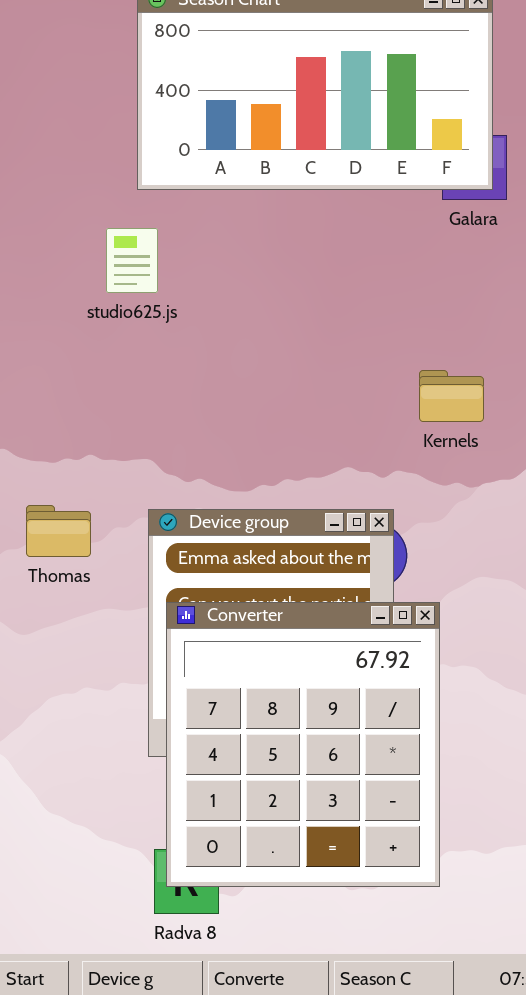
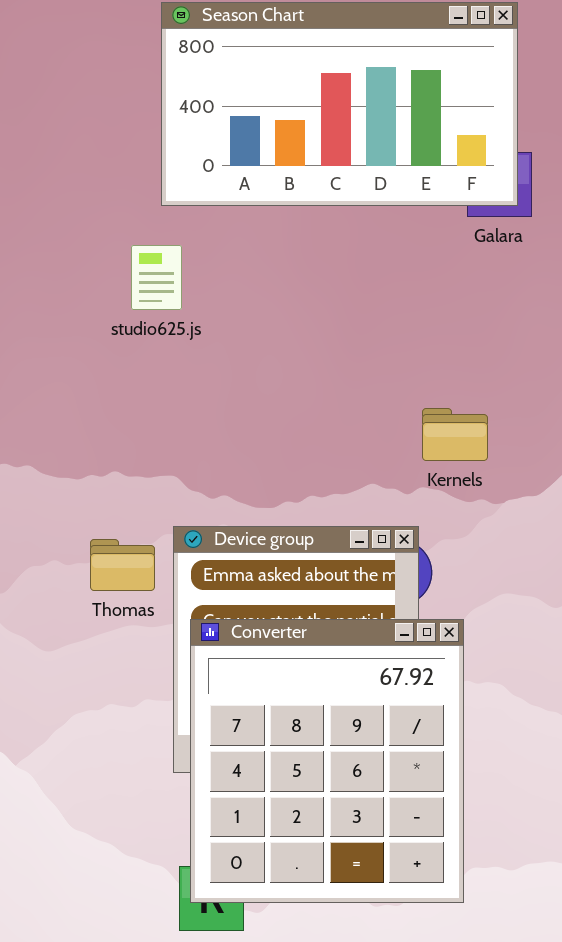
Kernels: [419,370,484,422] -> [422,408,488,461], moved
Thomas: [26,505,91,557] -> [90,539,155,591], moved

